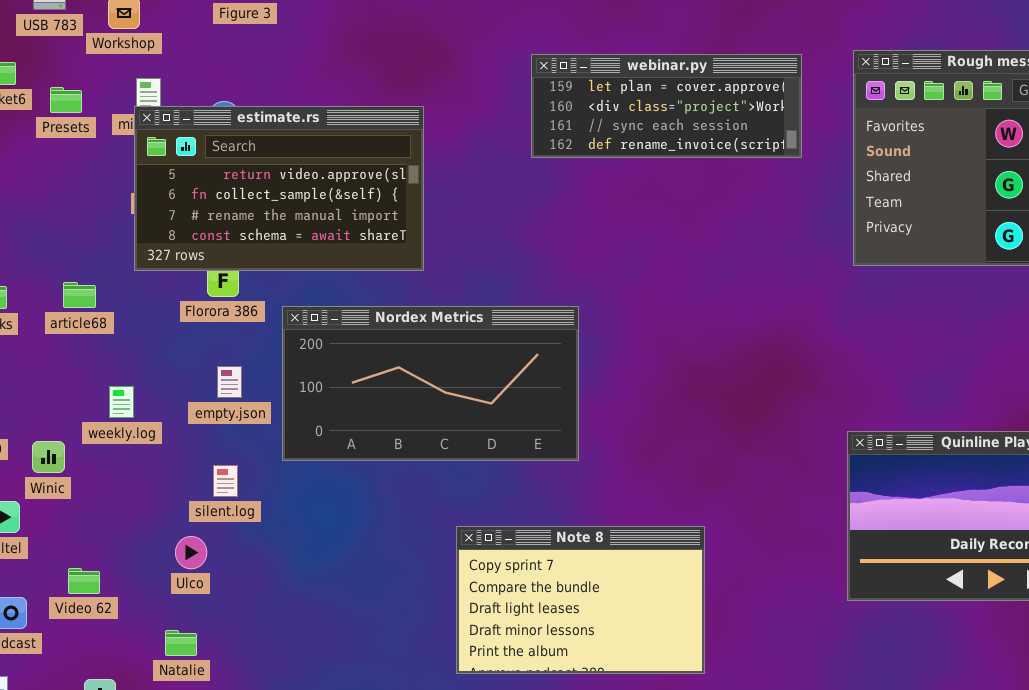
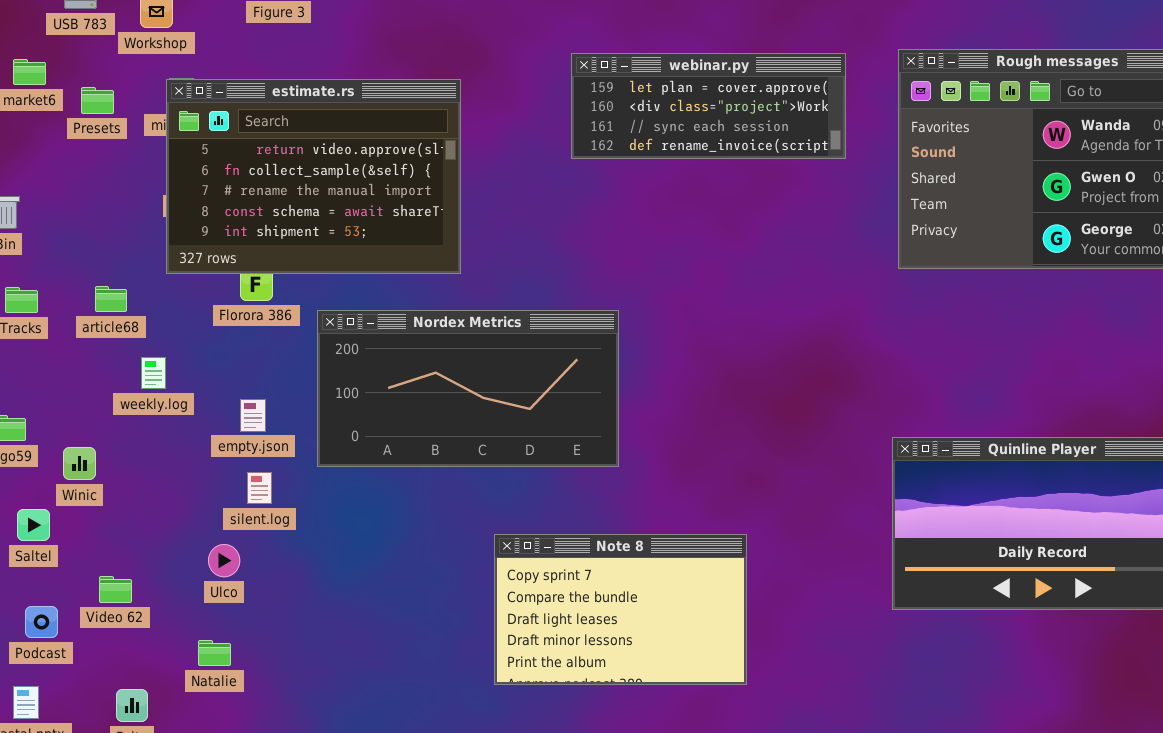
estimate.rs: [134,106,424,271] -> [166,79,461,274], resized
empty.json: [217,366,242,398] -> [240,399,266,432], moved
weekly.log: [109,386,134,418] -> [141,357,166,389], moved

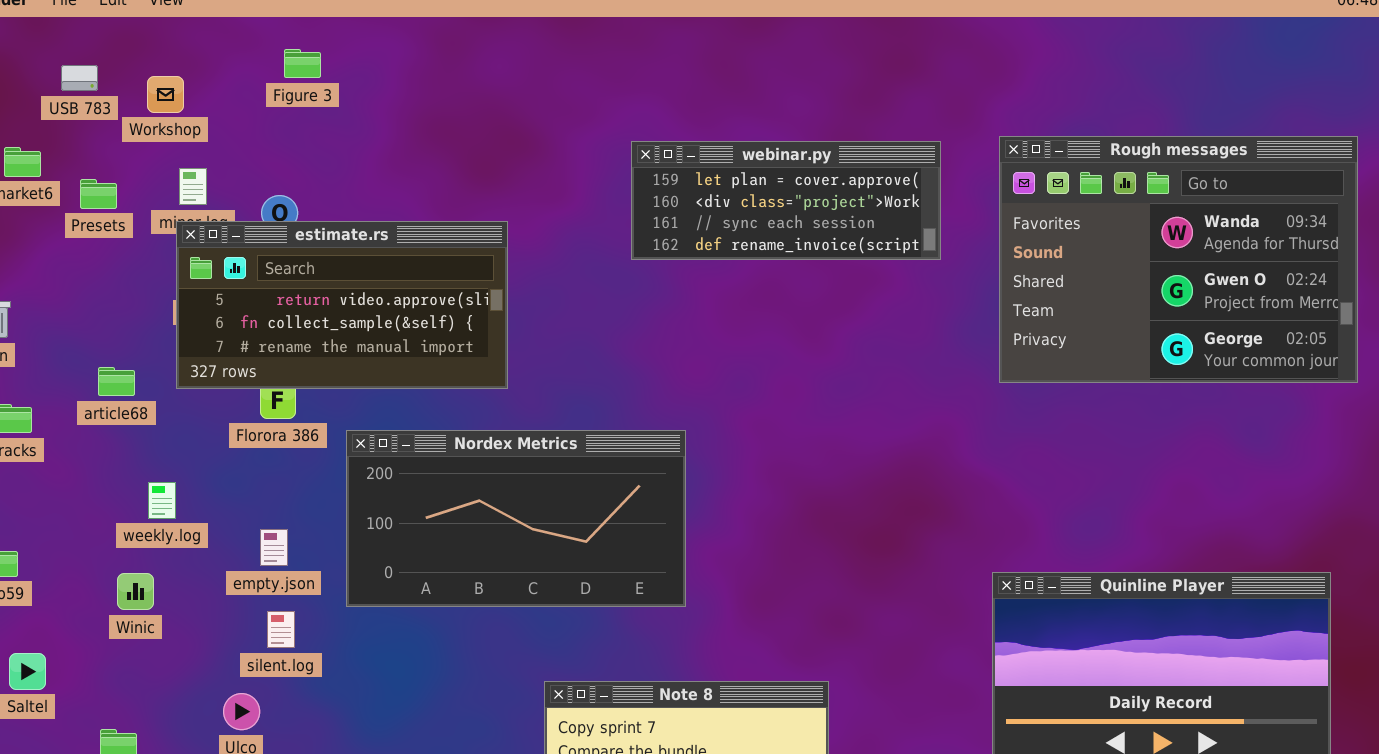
estimate.rs: [166,79,461,274] -> [176,221,508,389], resized
article68: [95,286,127,312] -> [98,367,135,396], moved
Winic: [63,447,96,480] -> [117,573,154,610], moved

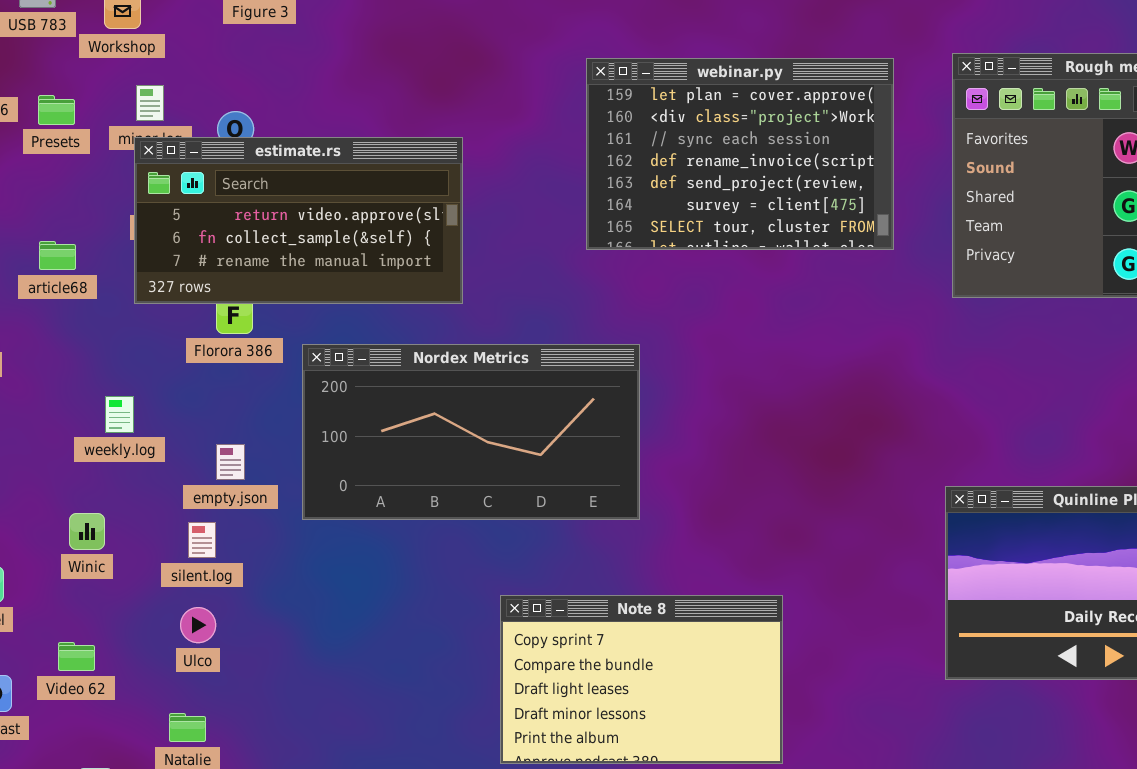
webinar.py: [631,141,941,260] -> [586,58,894,250], resized
article68: [98,367,135,396] -> [39,241,76,270], moved
Winic: [117,573,154,610] -> [69,513,105,550], moved
silent.log: [267,611,295,648] -> [188,522,216,558], moved

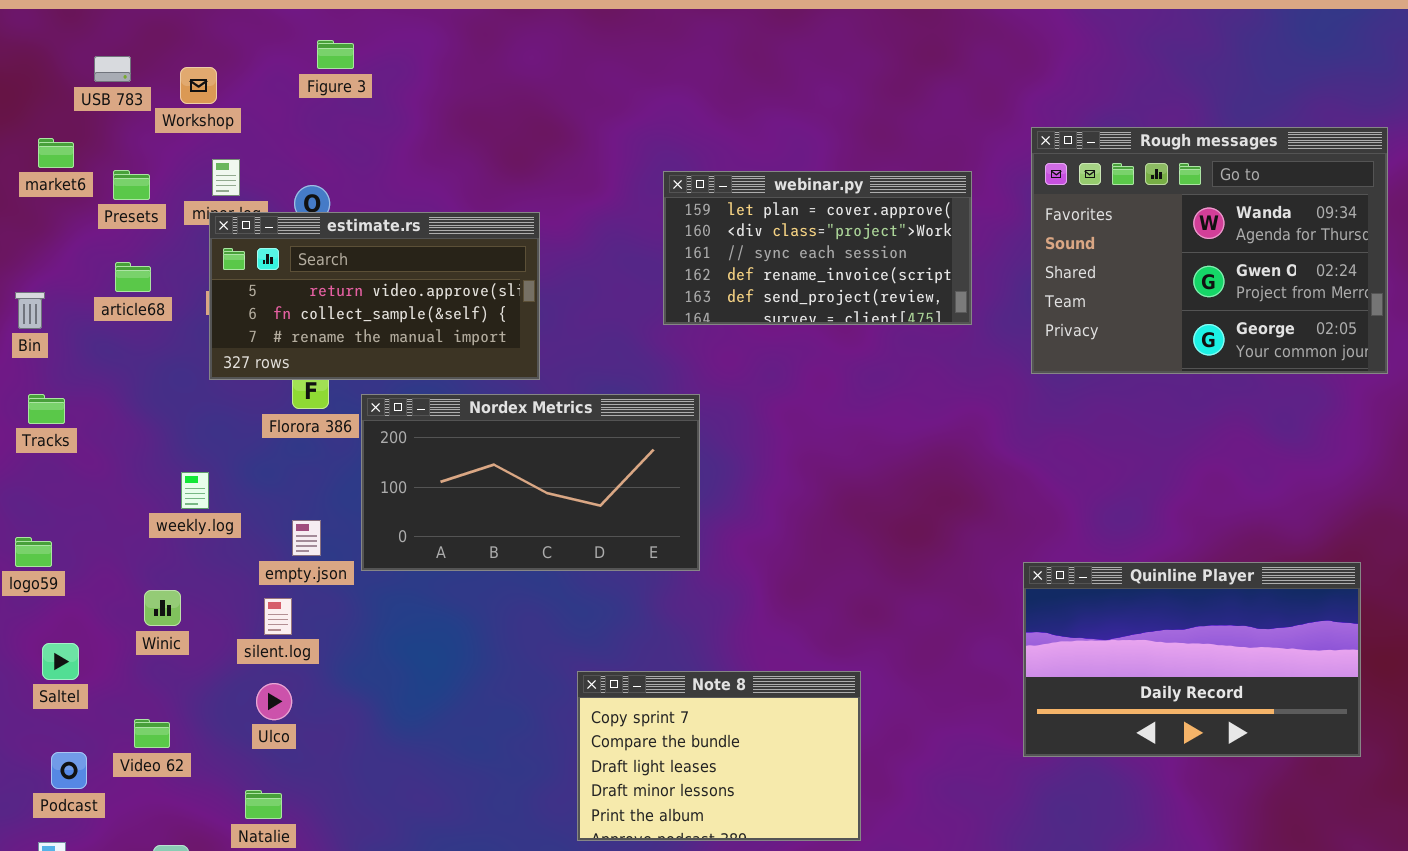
webinar.py: [586,58,894,250] -> [663,171,972,325], resized
article68: [39,241,76,270] -> [115,262,151,292], moved
Nordex Metrics: [302,344,640,520] -> [361,394,700,571], moved

